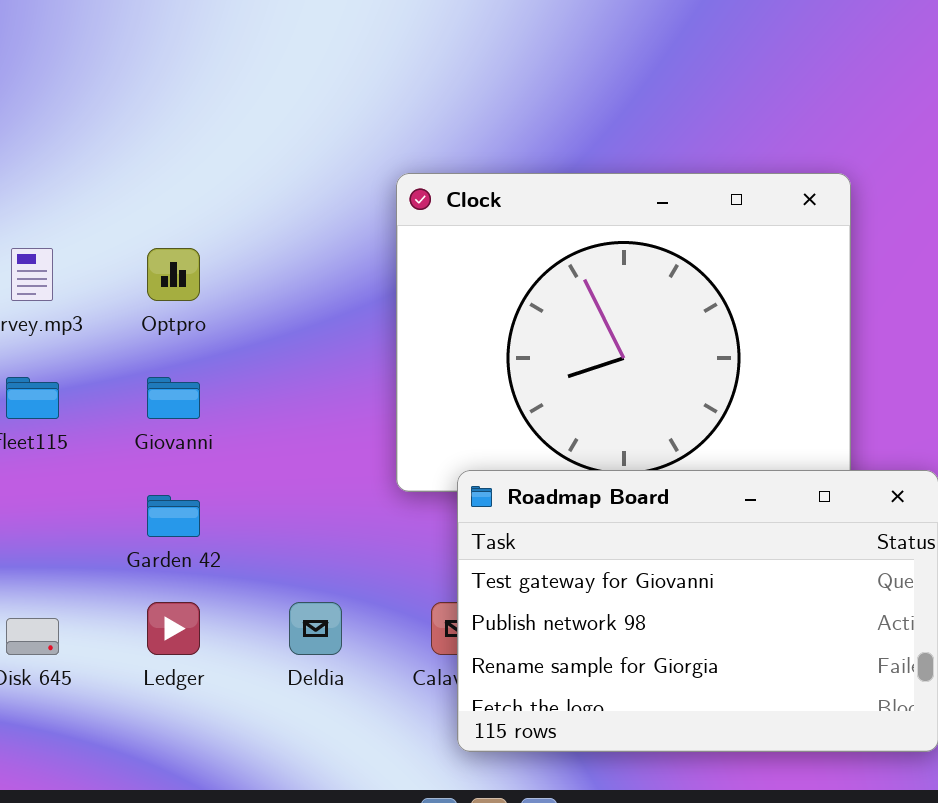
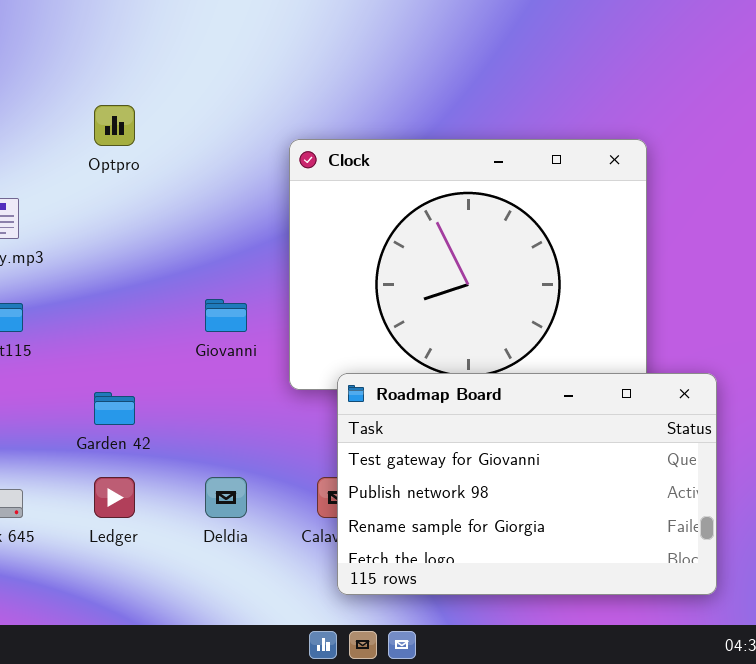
Optpro: [147,248,200,301] -> [94,105,135,146], moved
Giovanni: [147,377,200,419] -> [205,299,247,332], moved

